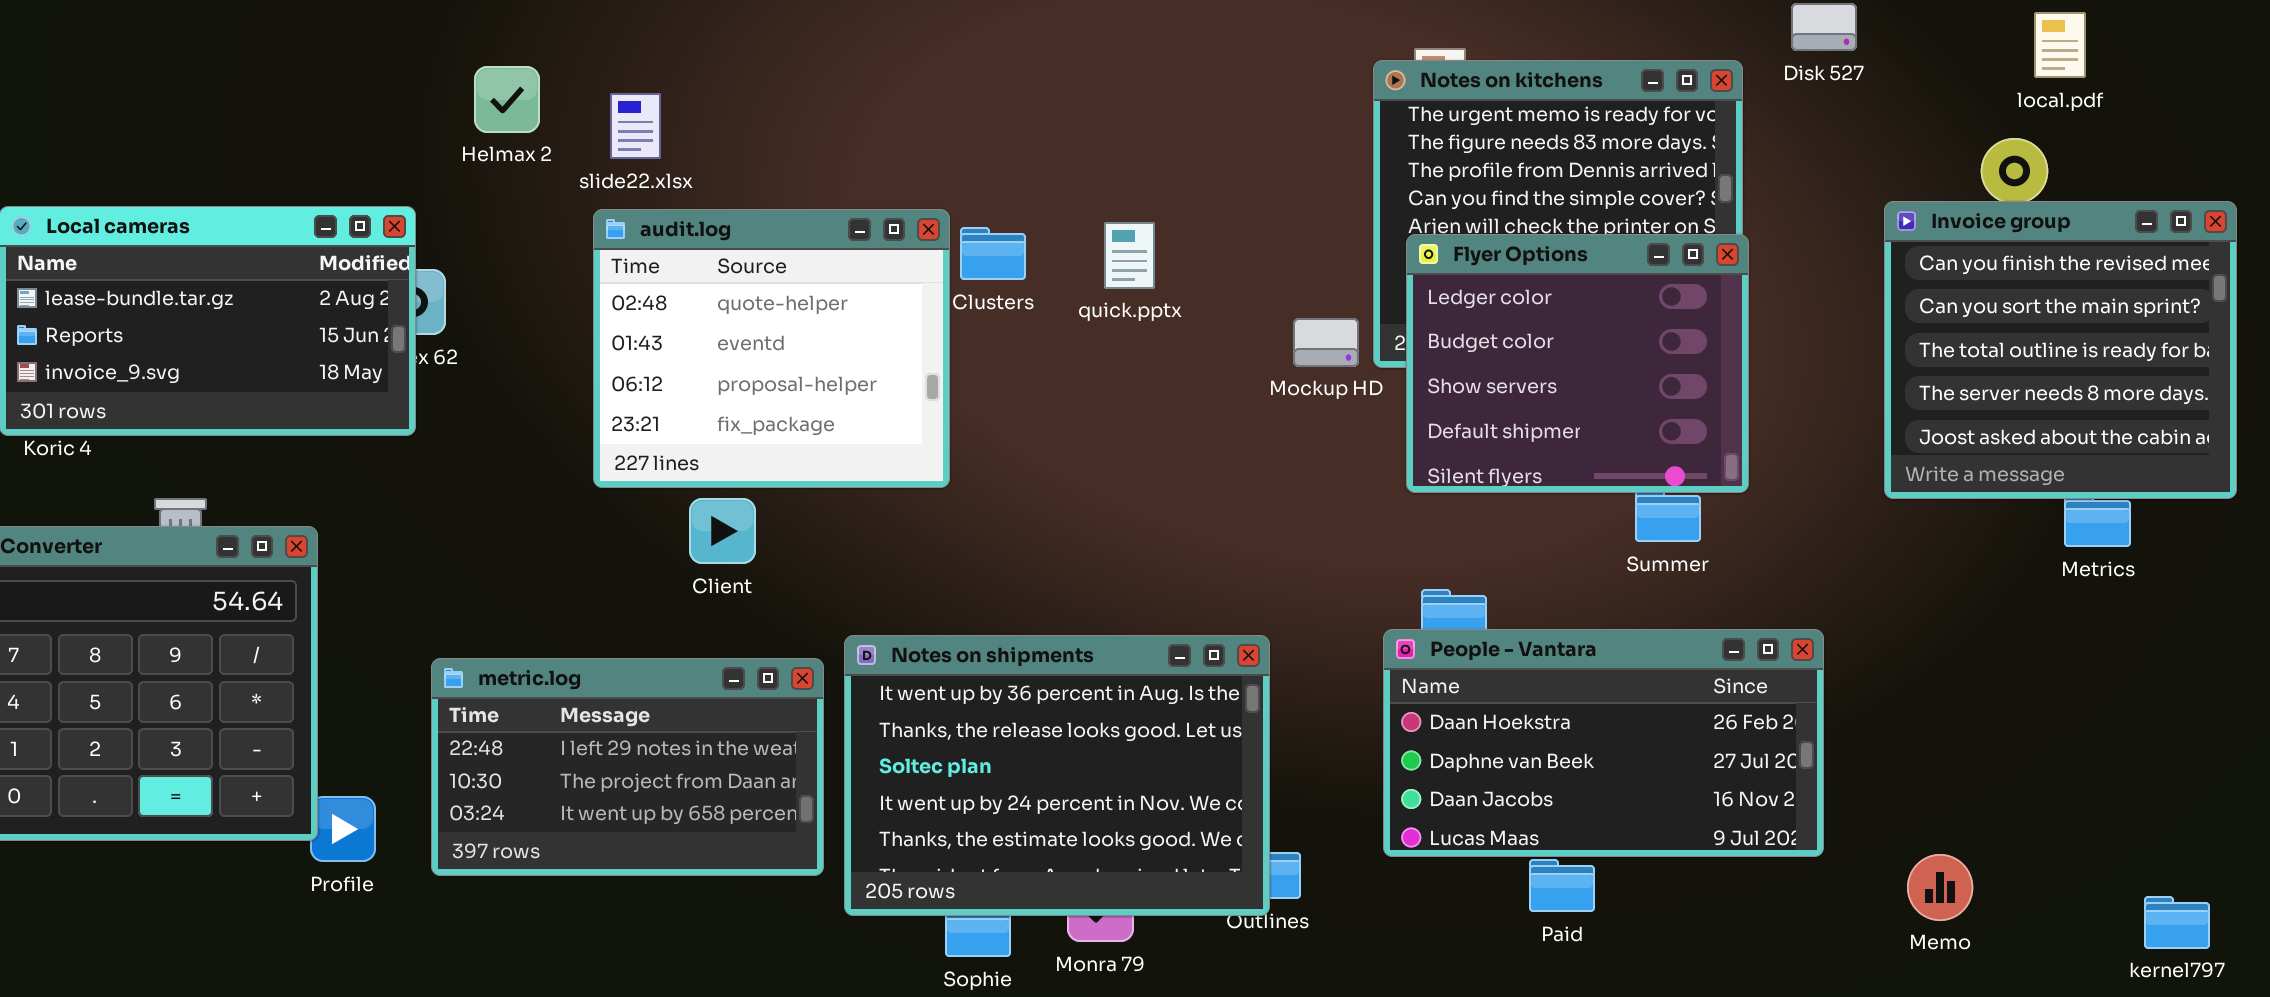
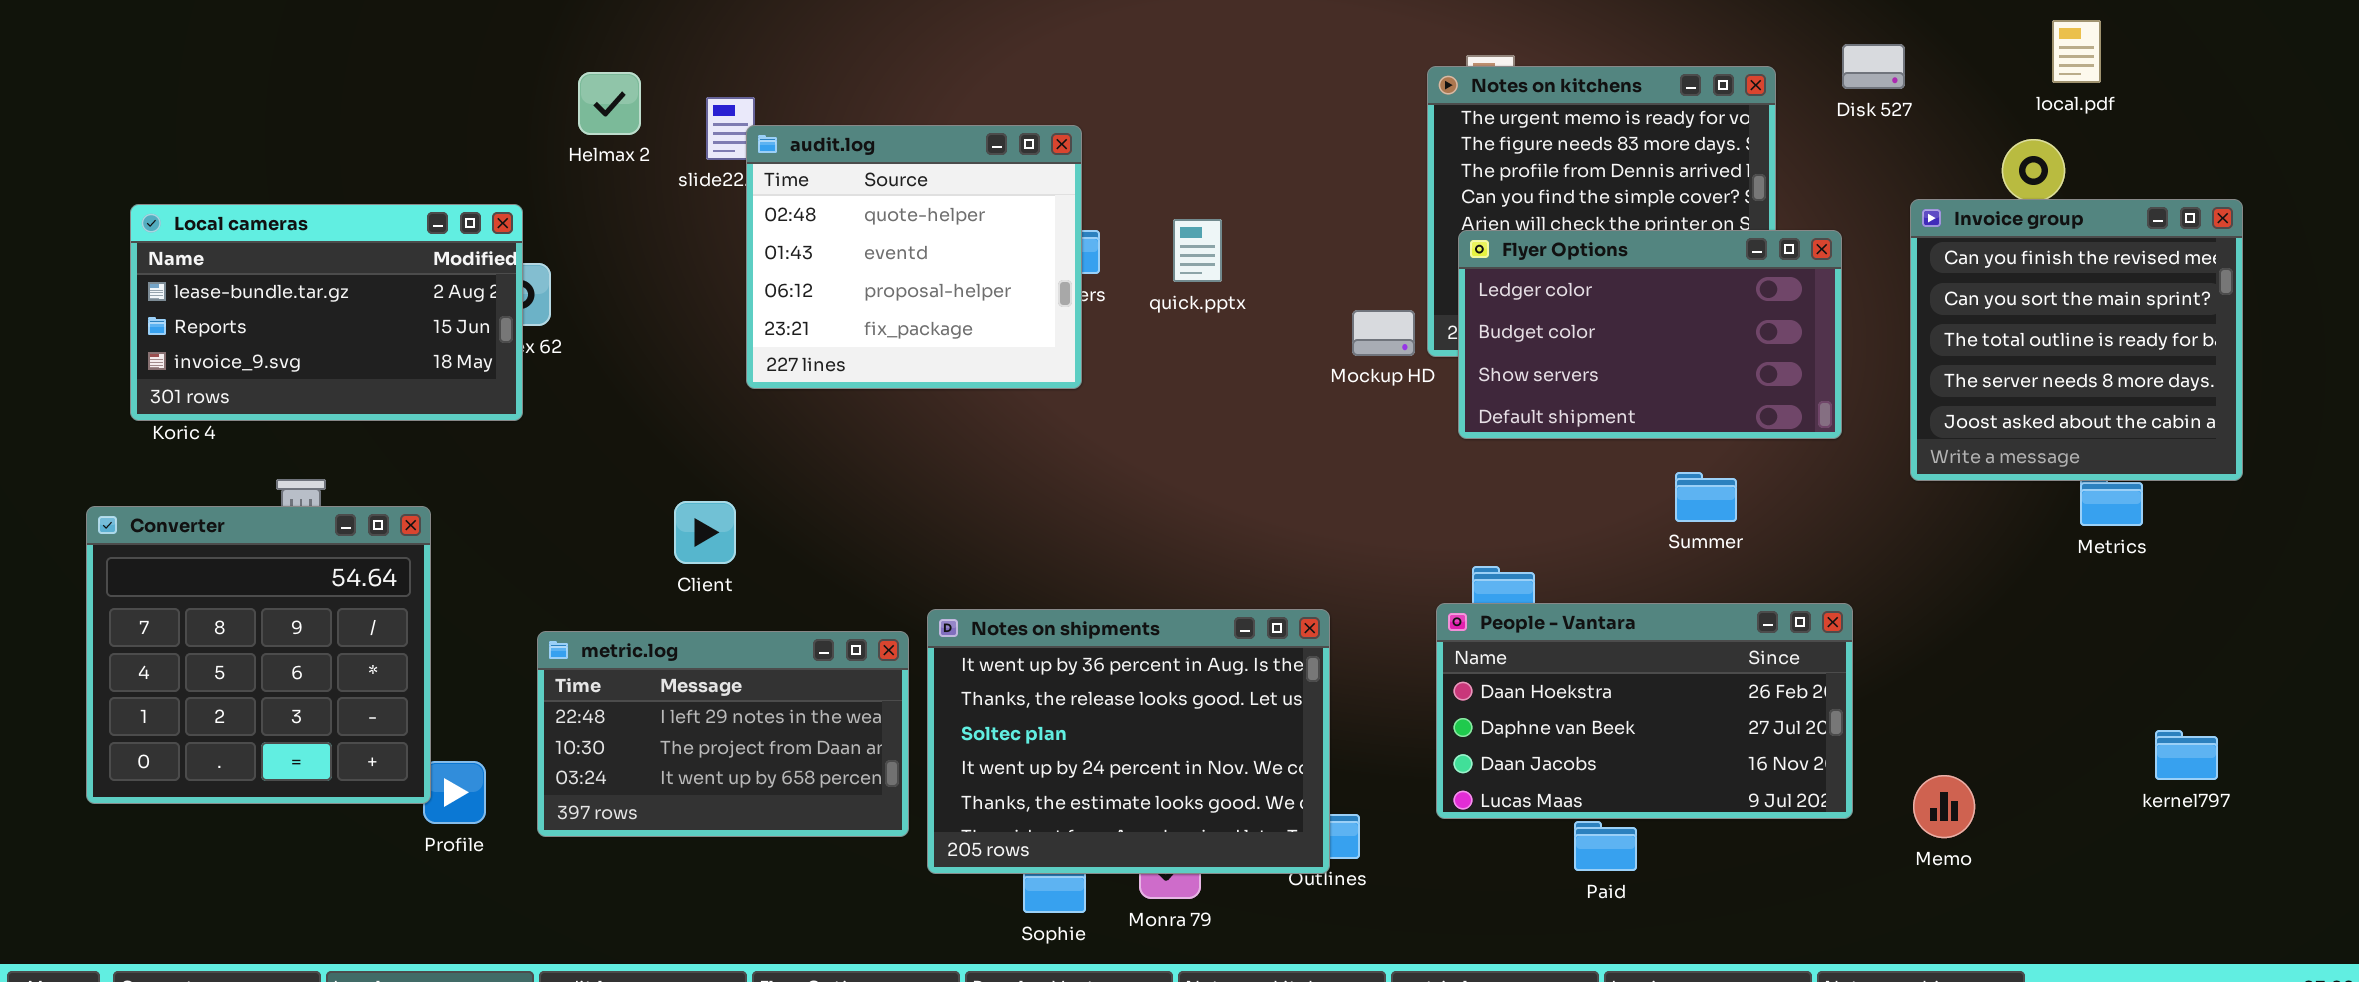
Disk 527: [1791,3,1857,51] -> [1842,44,1905,89], moved
audit.log: [593,209,950,488] -> [746,125,1082,389], moved
Flyer Options: [1406,234,1749,493] -> [1458,230,1842,439], resized
Client: [689,498,756,564] -> [674,501,736,564], moved
Memo: [1907,854,1973,921] -> [1913,775,1975,838], moved
kernel797: [2144,896,2210,949] -> [2155,730,2218,780], moved

